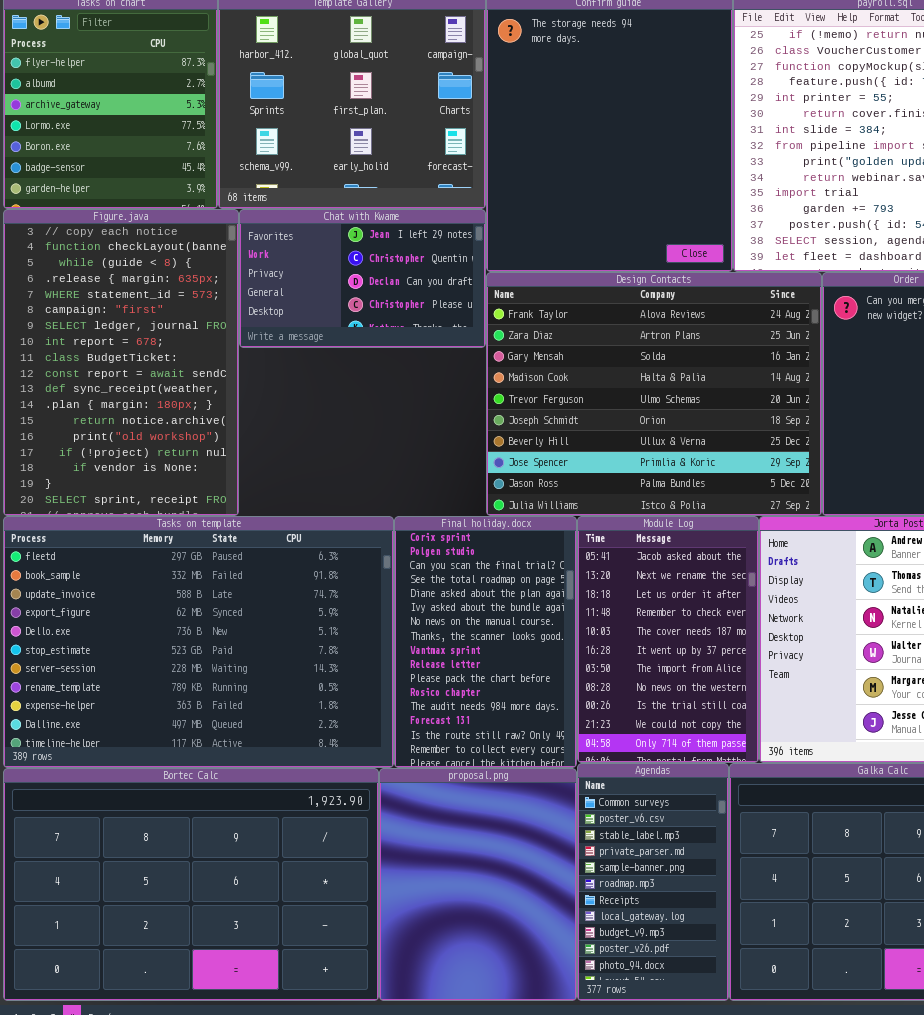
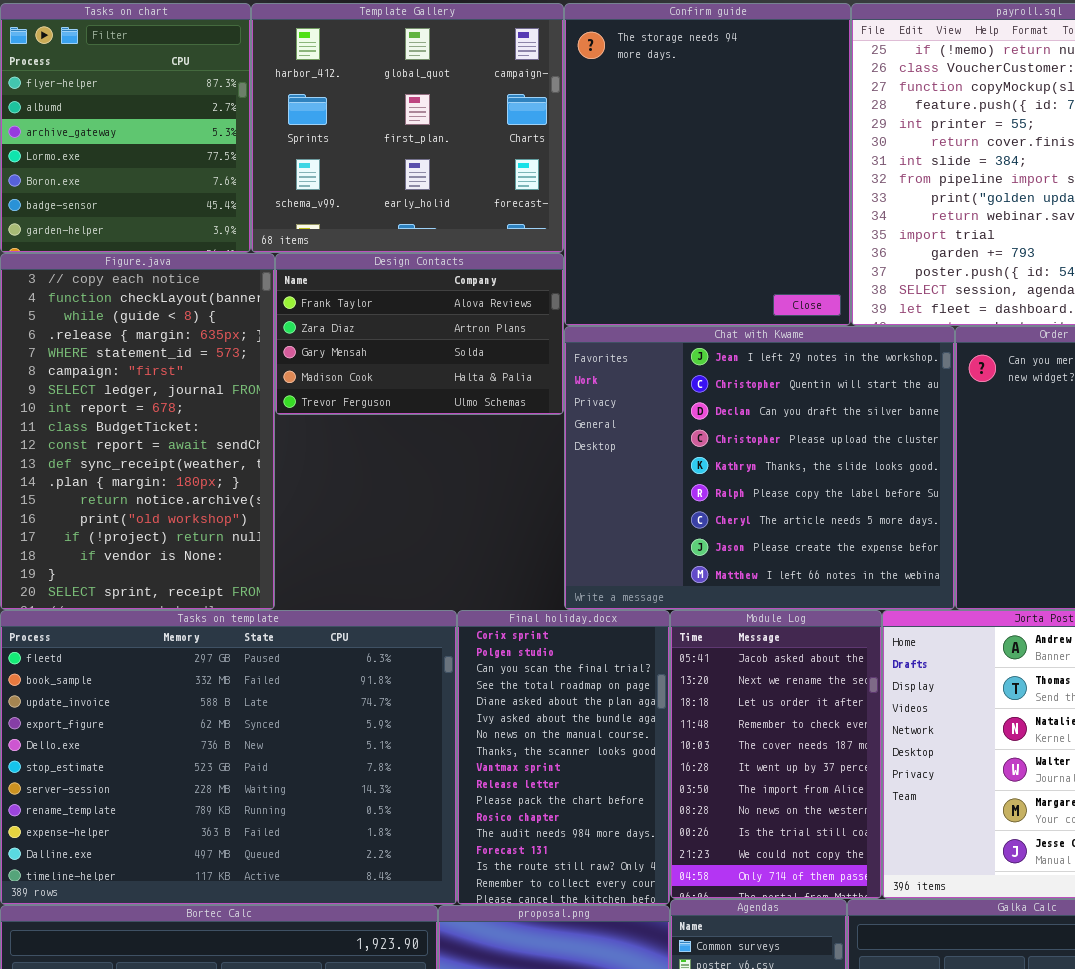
Chat with Kwame: [239,209,486,348] -> [564,326,955,610], moved, resized
Design Contacts: [486,272,822,516] -> [275,253,564,415], moved, resized

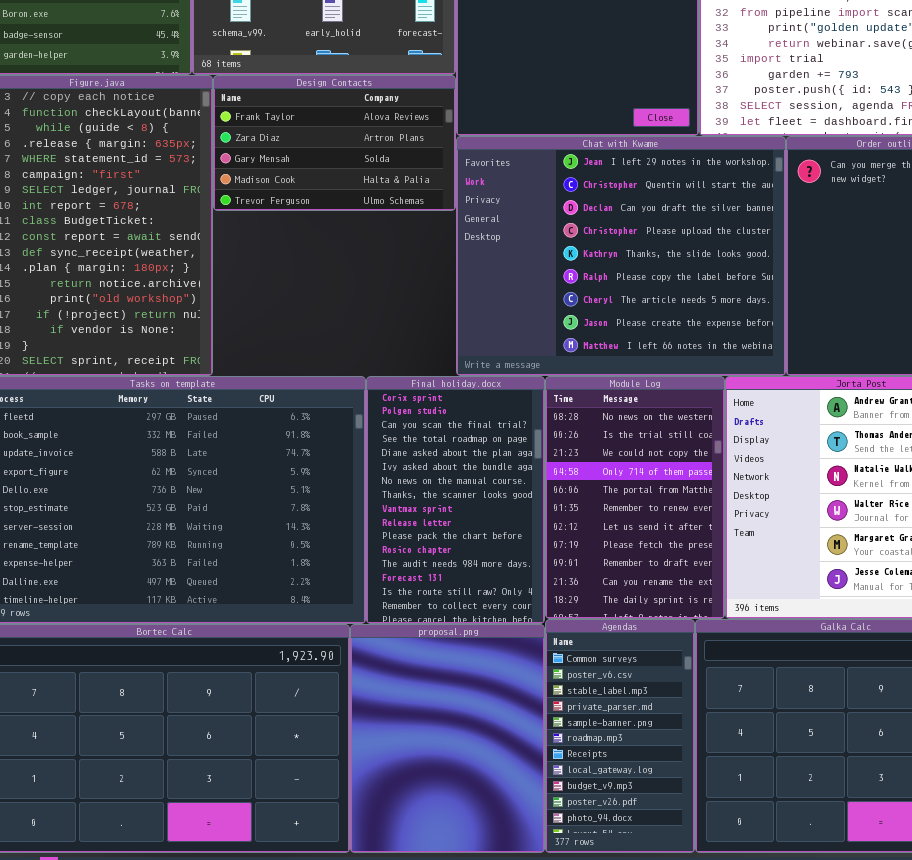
Module Log: [670,610,882,899] -> [545,376,725,619], scrolled down 7 rows

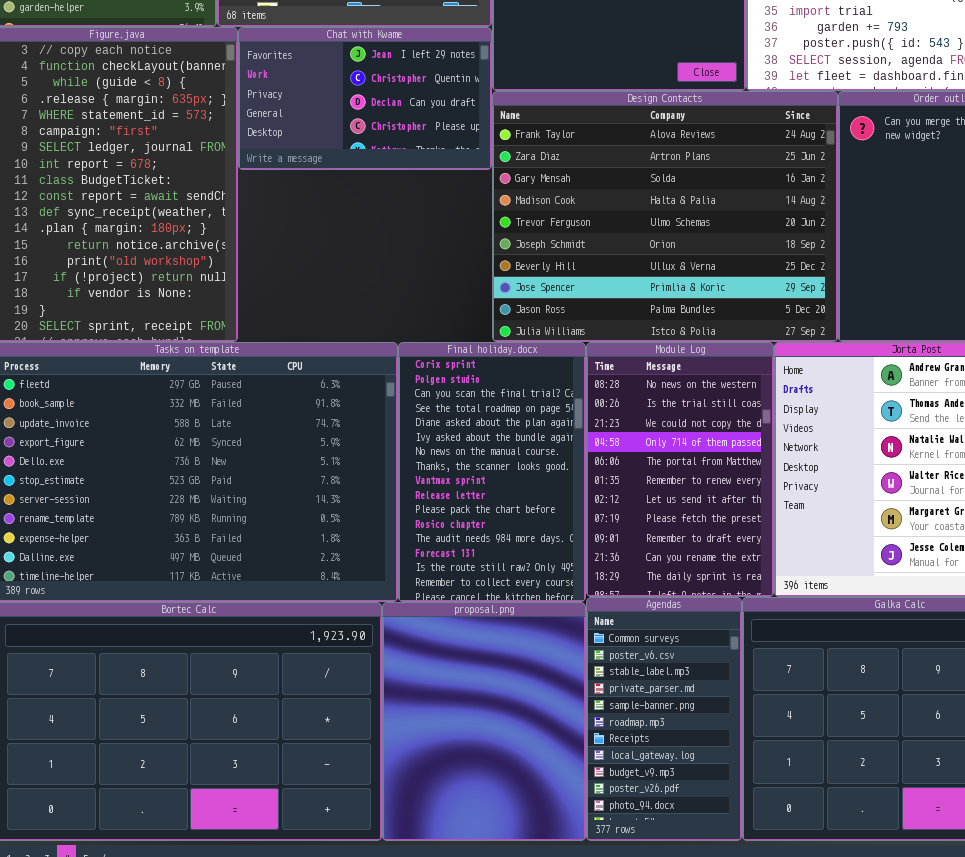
Design Contacts: [213,75,456,211] -> [492,91,838,342], moved, resized
Chat with Kwame: [456,136,786,376] -> [238,27,492,170], moved, resized

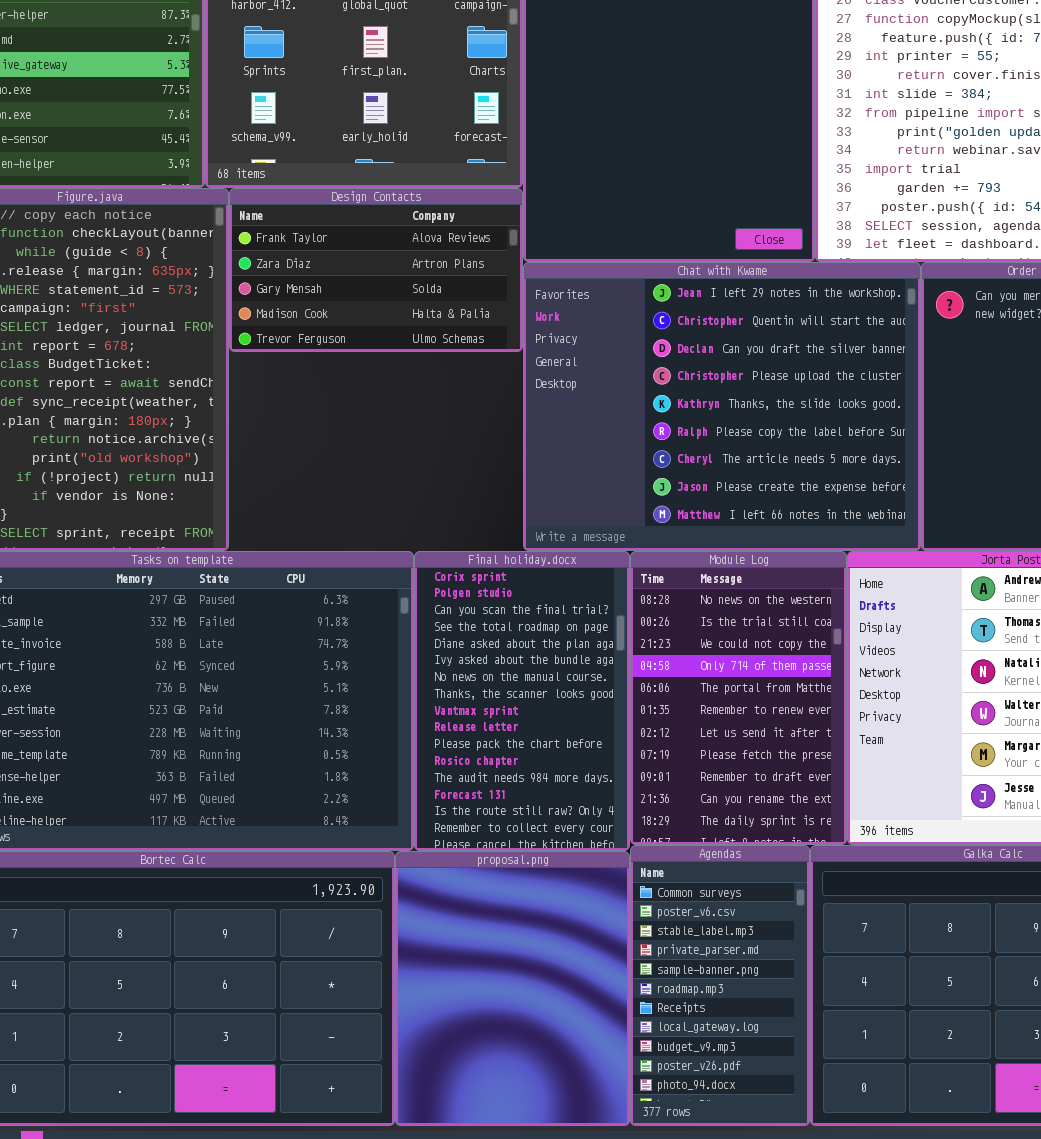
Chat with Kwame: [238,27,492,170] -> [523,262,921,551], moved, resized
Design Contacts: [492,91,838,342] -> [229,188,523,352], moved, resized

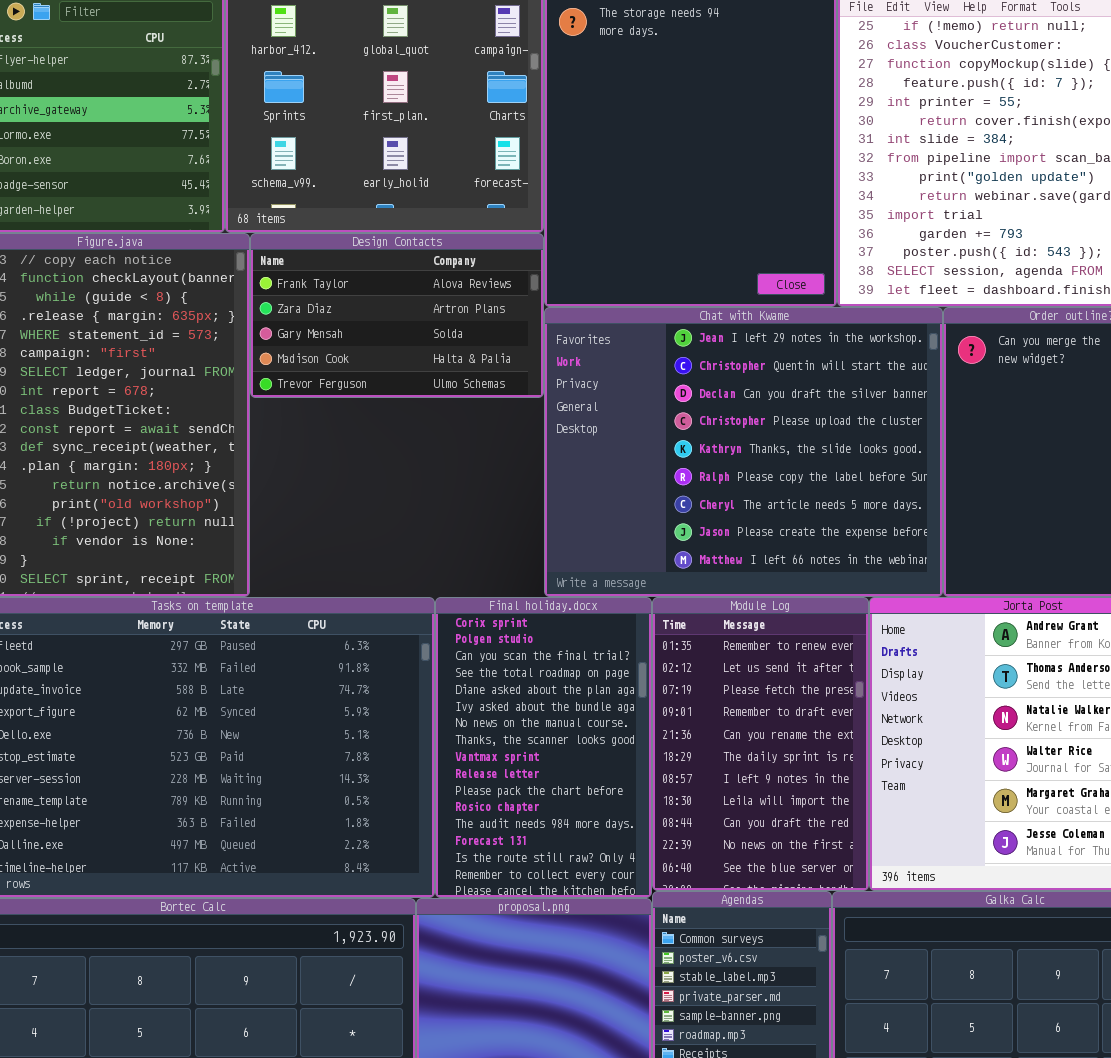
Module Log: [630,551,847,845] -> [652,597,869,891], scrolled down 5 rows

